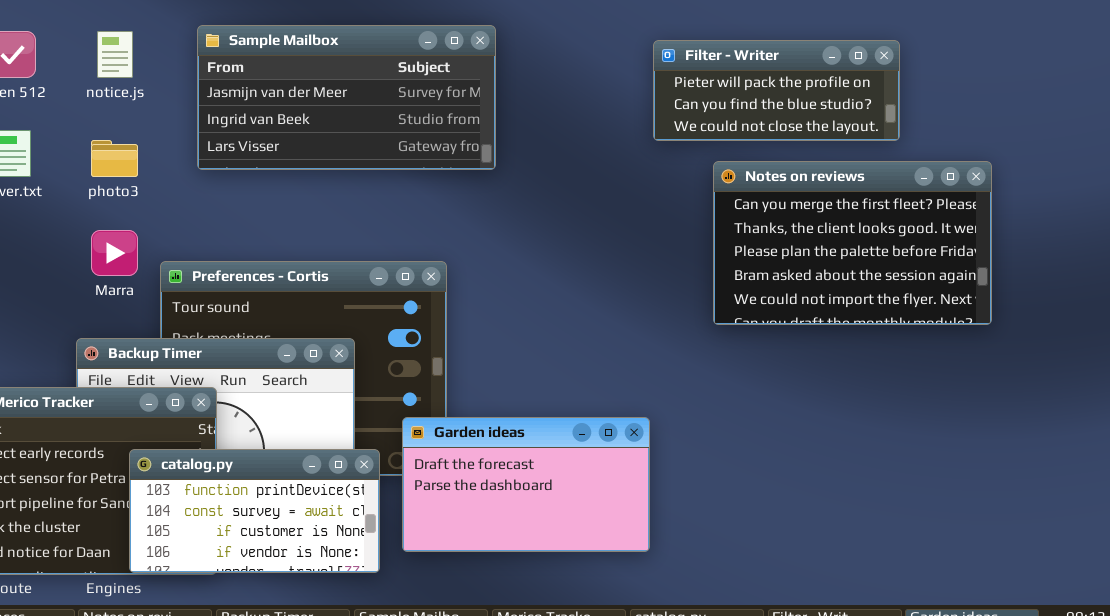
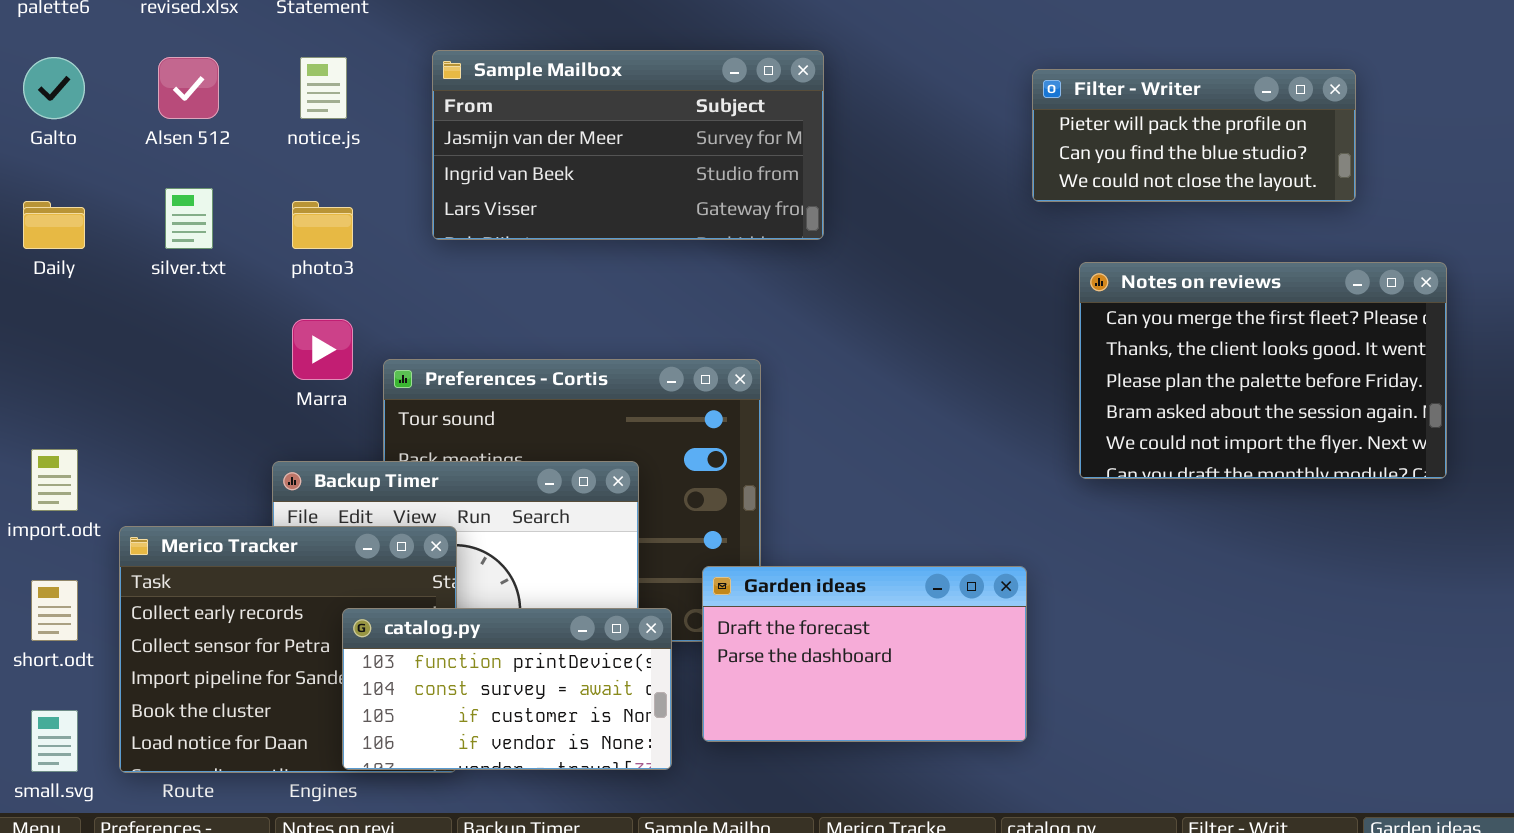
Notes on reviews: [713,161,992,325] -> [1079,262,1447,479], moved

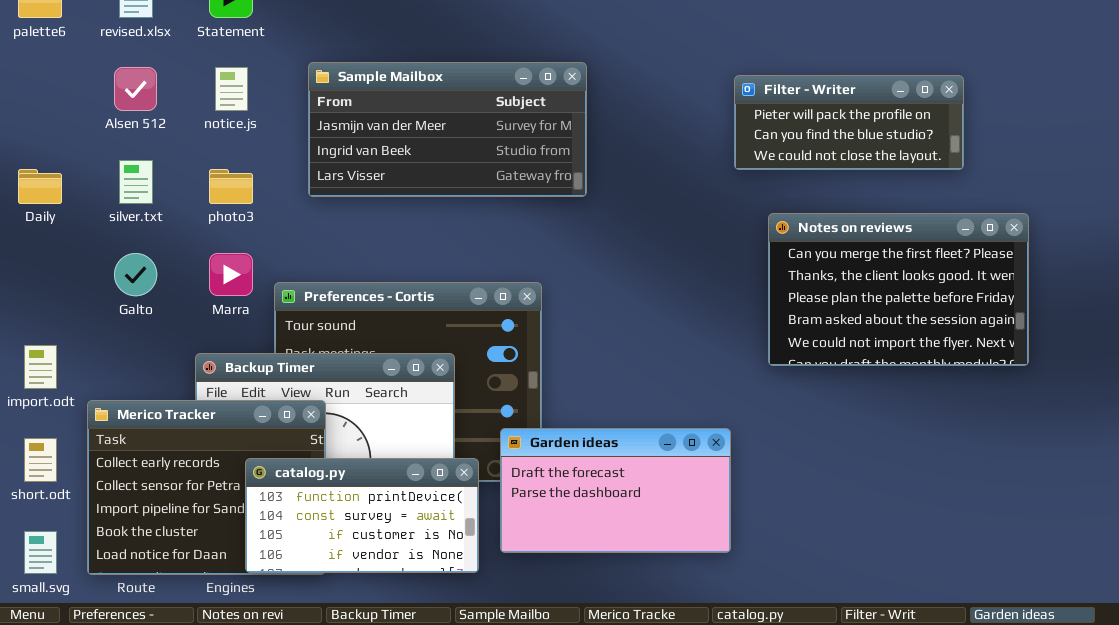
Galto: [23,57,85,119] -> [114,253,157,296], moved

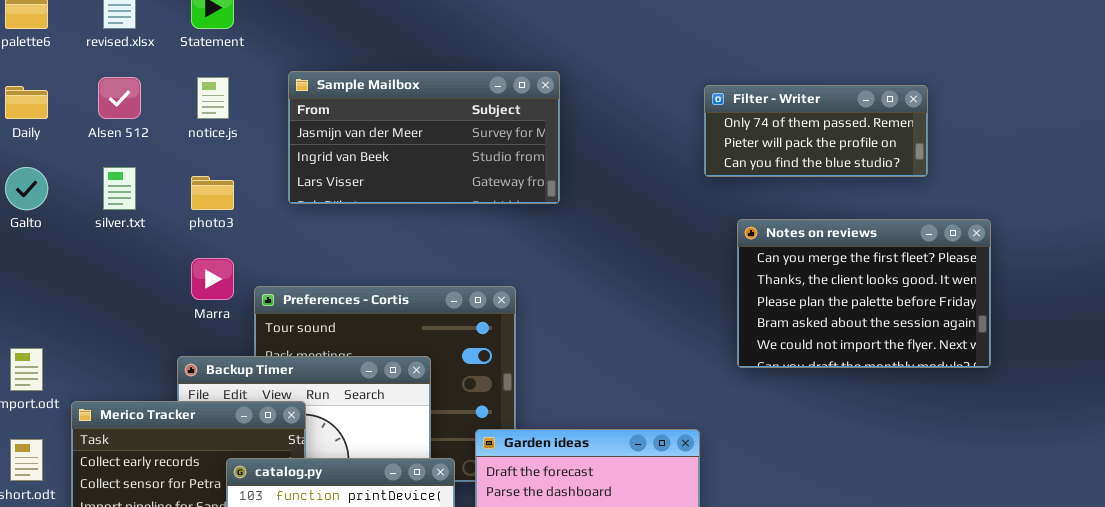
Filter - Writer: [734,75,964,170] -> [704,85,928,177], scrolled up 1 row
Daily: [18,169,62,204] -> [5,86,48,119], moved
Galto: [114,253,157,296] -> [5,167,48,210], moved

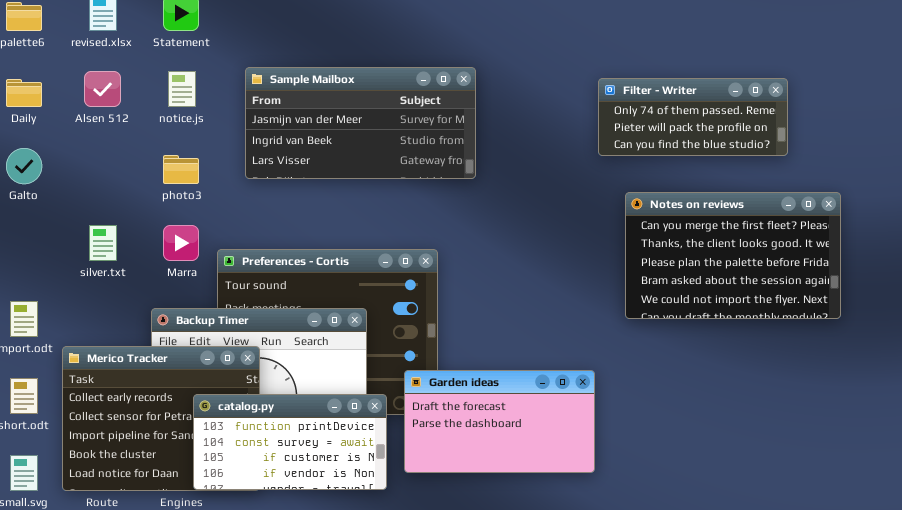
silver.txt: [103,167,136,210] -> [89,225,117,261], moved

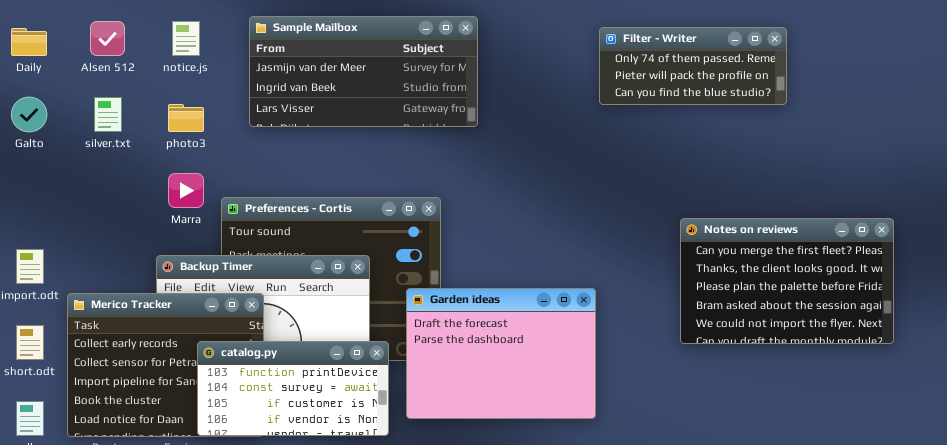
Notes on reviews: [625,192,841,319] -> [680,218,894,344], moved
silver.txt: [89,225,117,261] -> [94,97,122,132], moved
Garden ideas: [404,370,595,473] -> [406,288,596,419], resized

